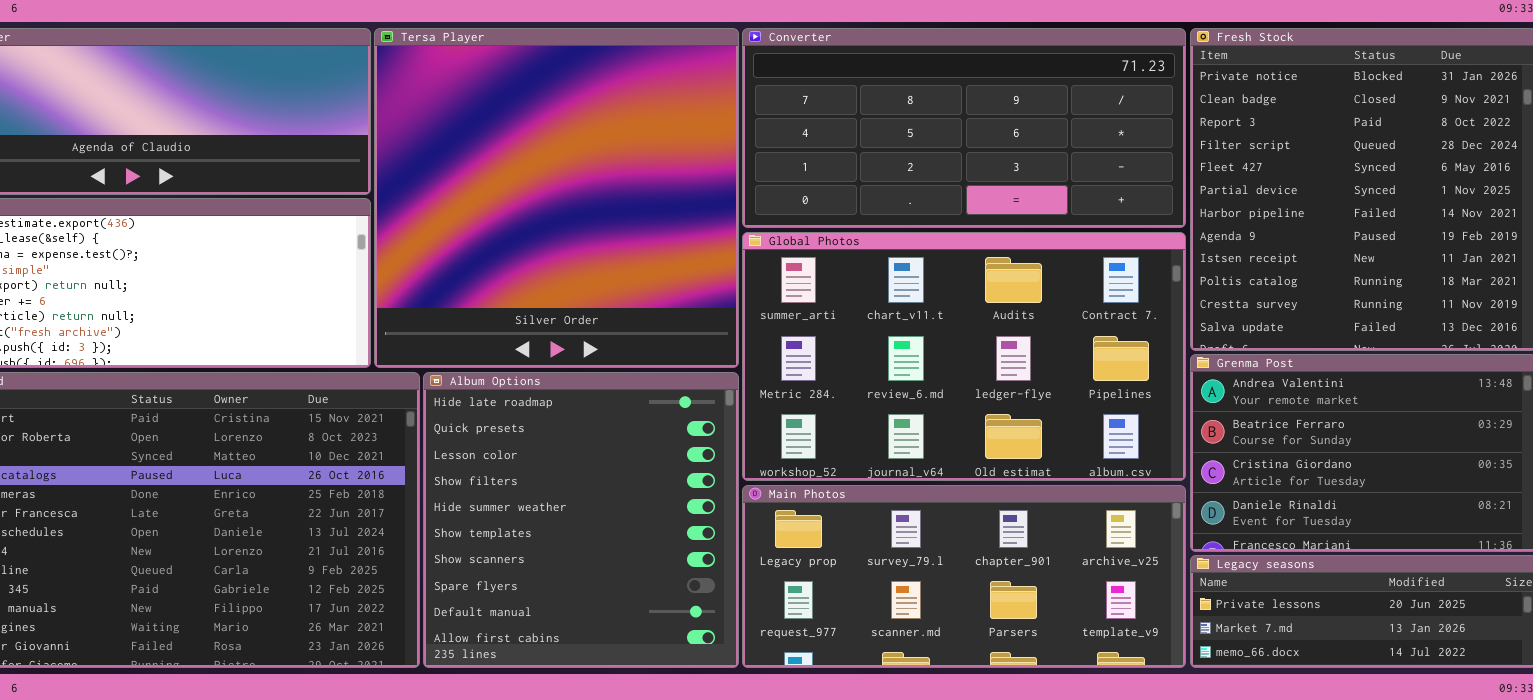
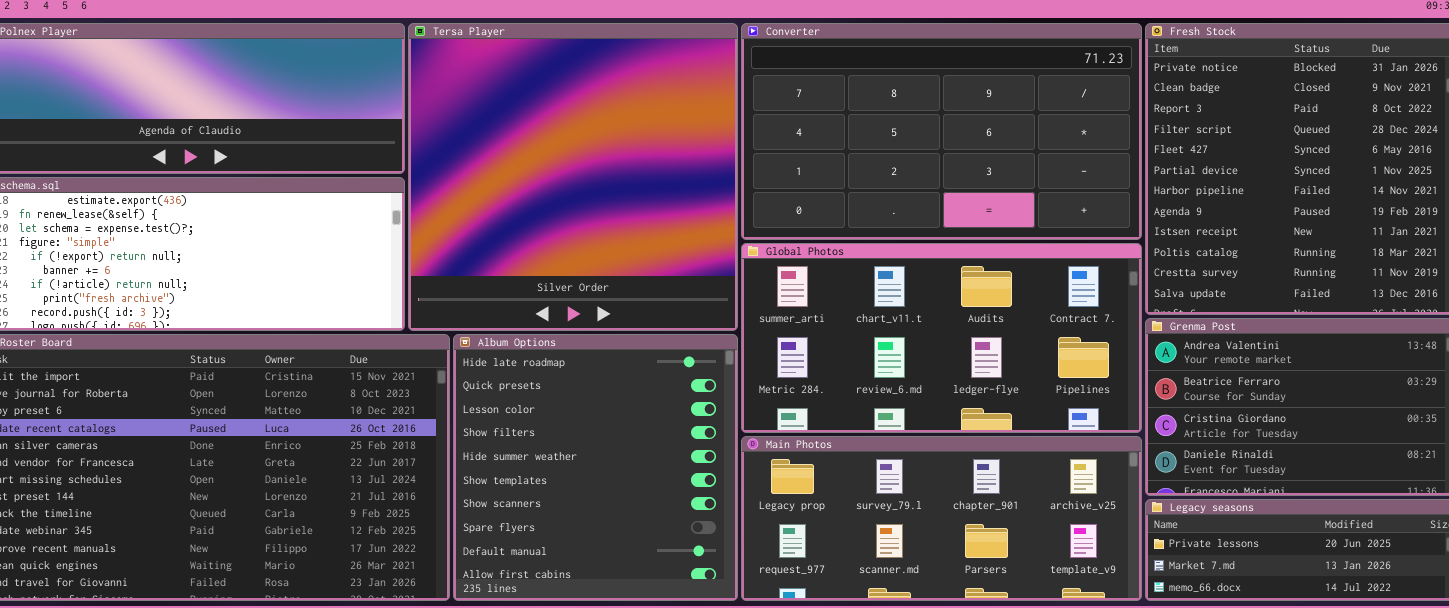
Converter: [742,28,1186,228] -> [741,23,1142,240], resized
Global Photos: [742,232,1186,481] -> [741,243,1142,433], resized

